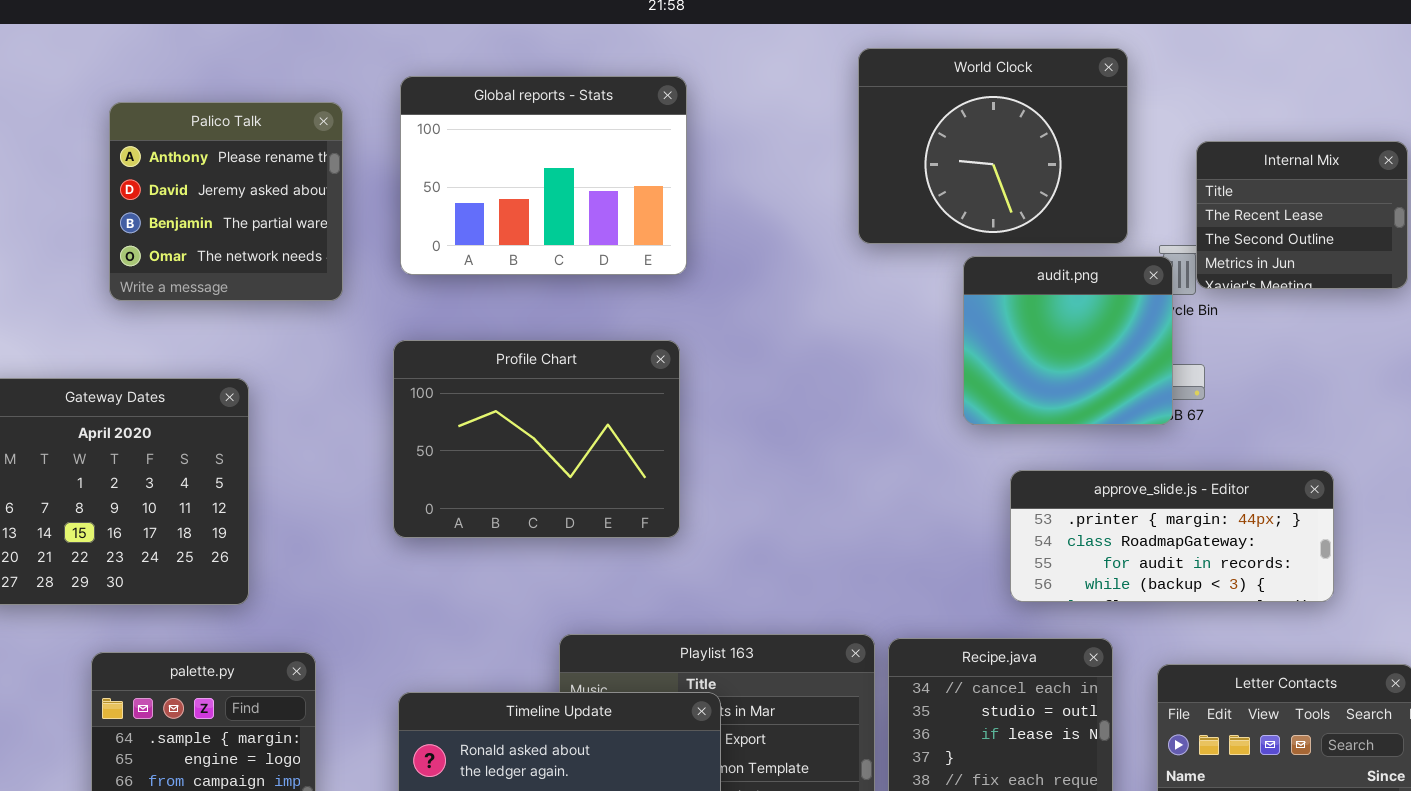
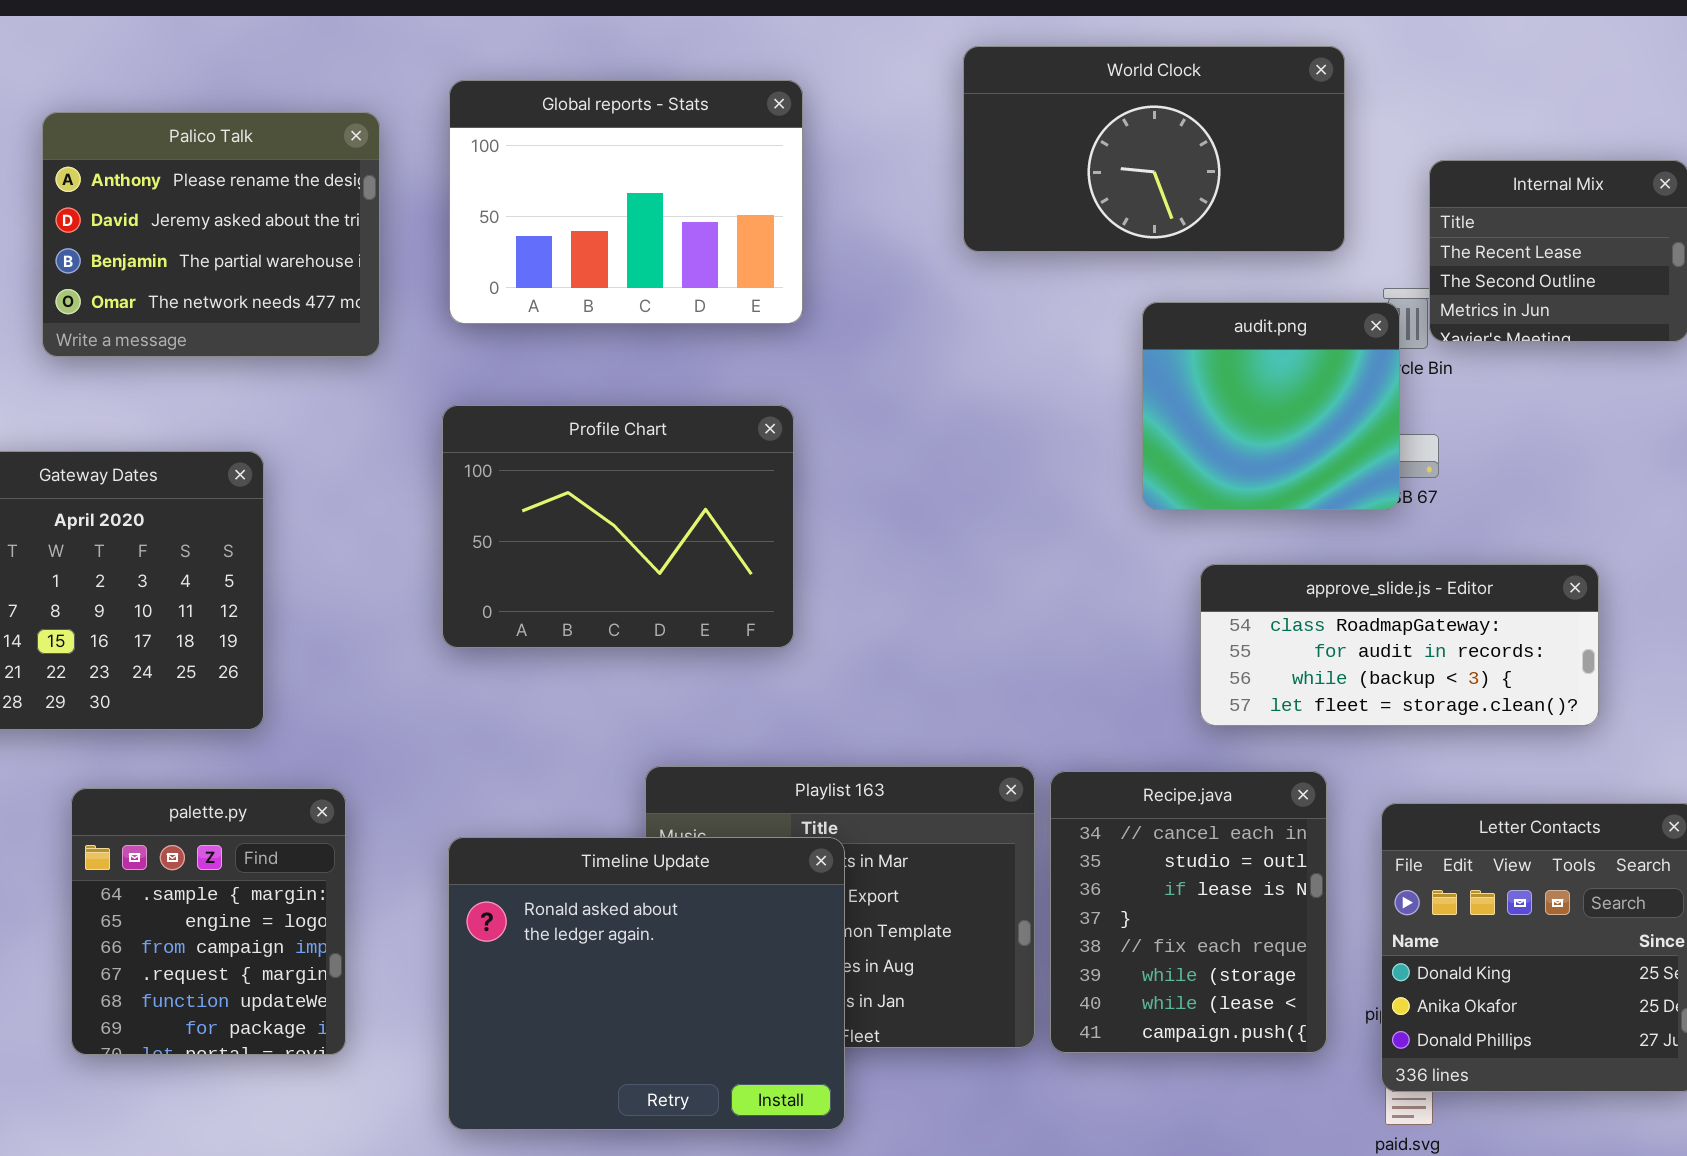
World Clock: [858,48,1128,244] -> [963,46,1345,252], resized
Palico Talk: [109,102,343,301] -> [42,112,380,357], resized
approve_slide.js - Editor: [1010,470,1334,602] -> [1200,564,1599,726], scrolled down 1 row

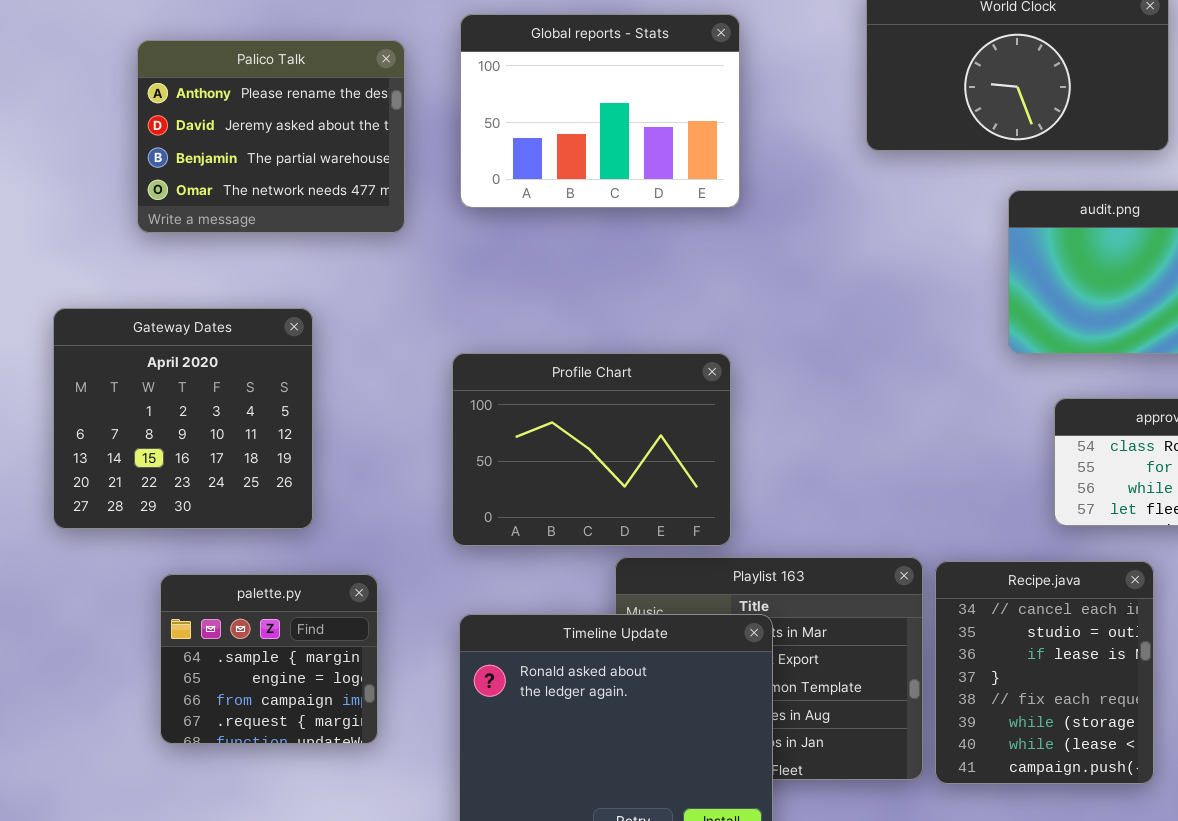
Profile Chart: [442,405,794,648] -> [452,353,731,546], moved
palette.py: [71,788,346,1055] -> [160,574,378,744], resized

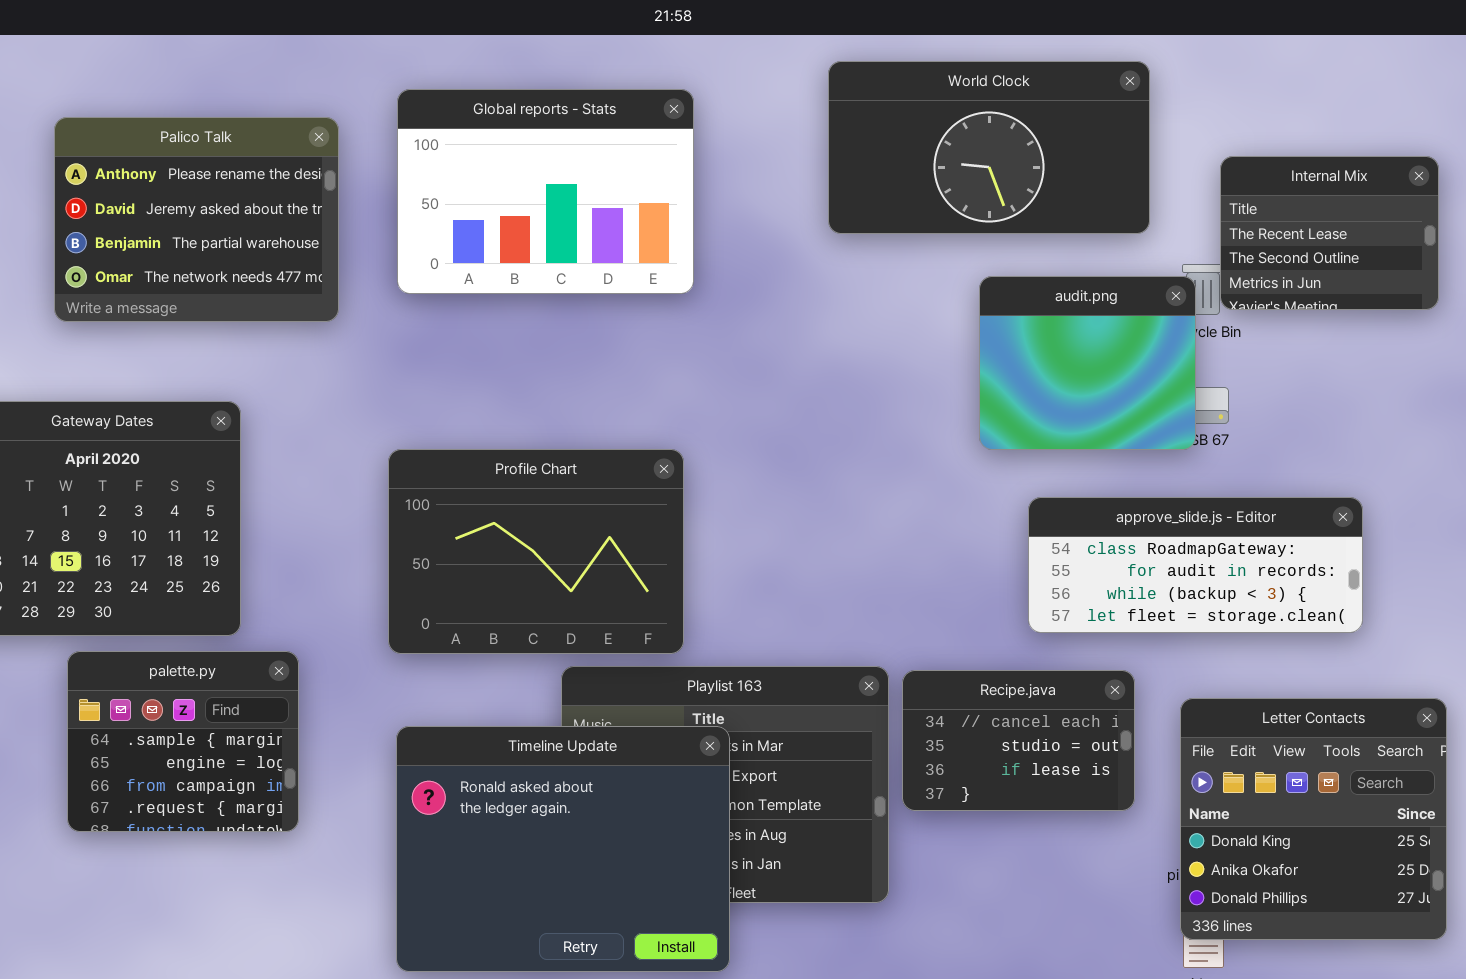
Recipe.java: [935,561,1154,784] -> [902,670,1135,811], resized
palette.py: [160,574,378,744] -> [67,651,299,832], moved

